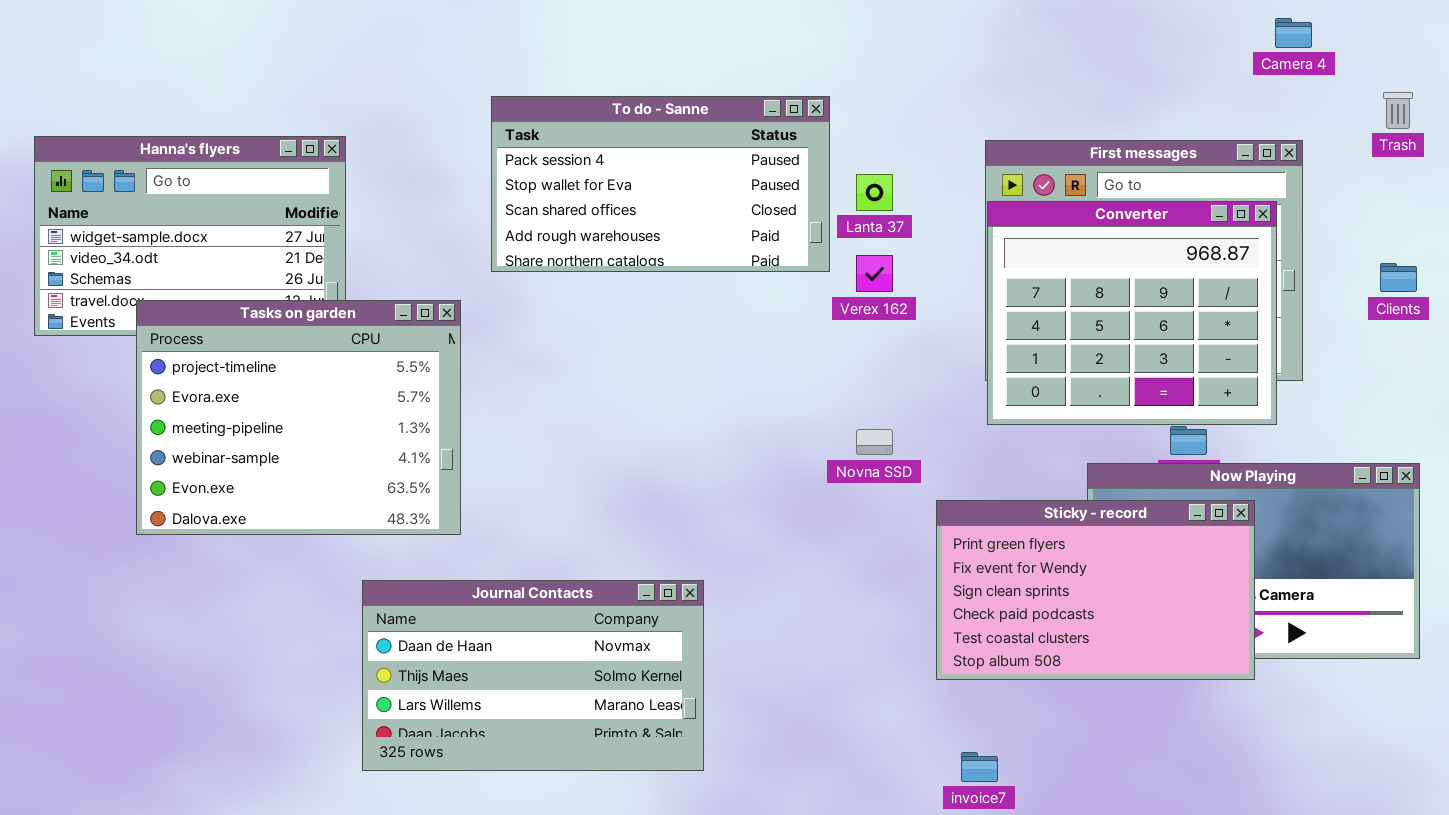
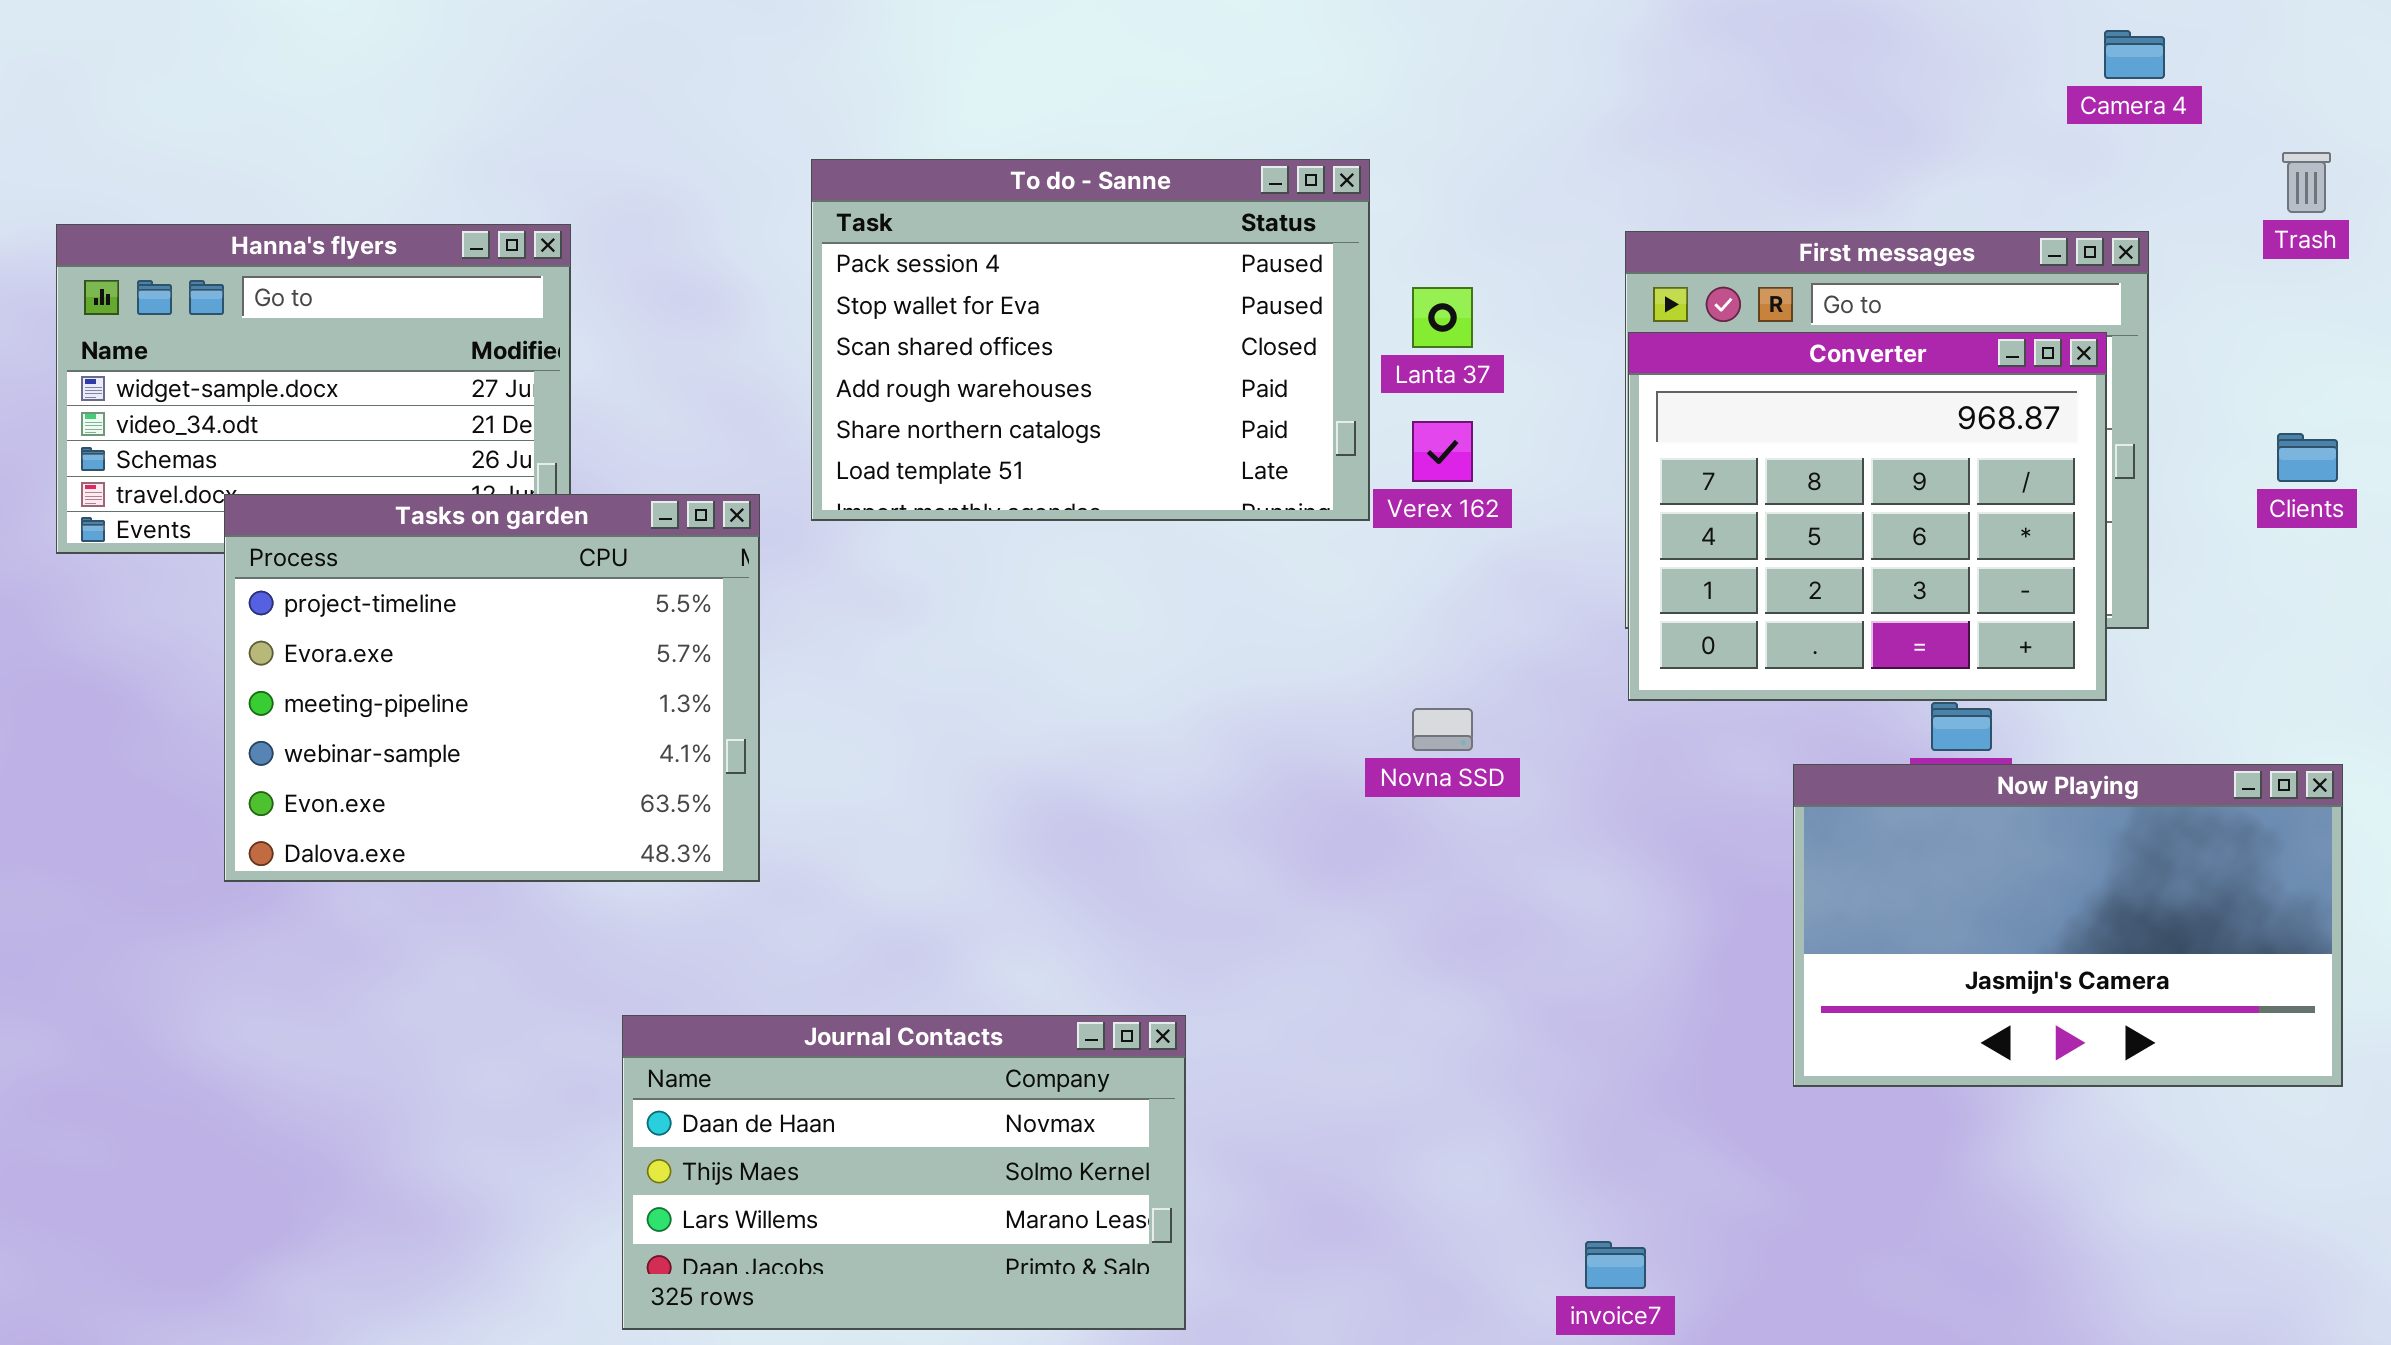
To do - Sanne: [491,96,830,272] -> [811,159,1370,521], resized
Sticky - record: [936,500,1255,680] -> none, closed
Journal Contacts: [362,580,704,771] -> [622,1015,1186,1330], moved

